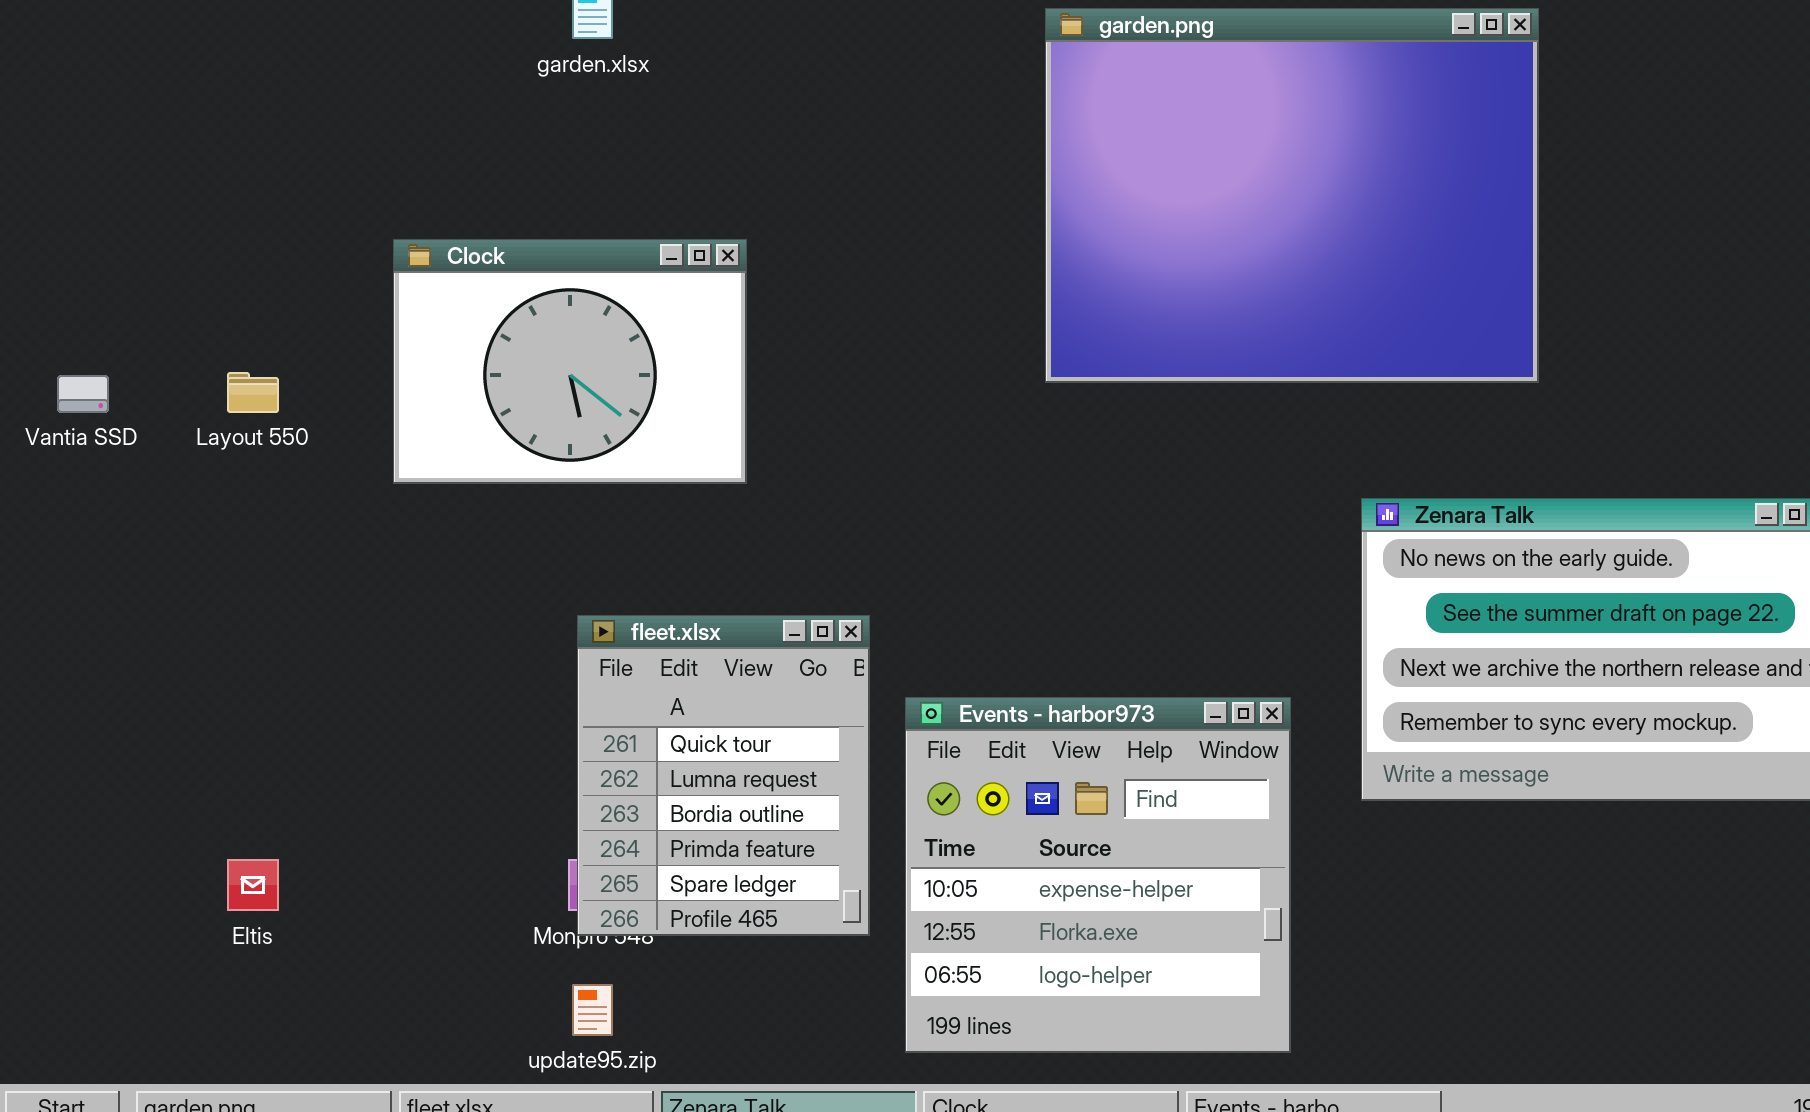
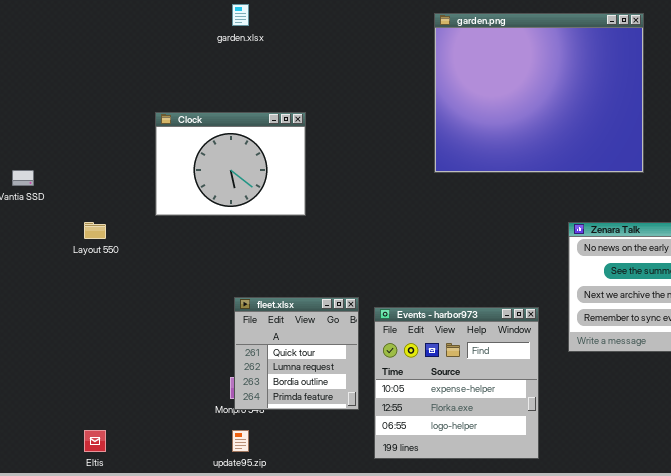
Layout 550: [227,372,279,413] -> [84,222,106,239], moved
fleet.xlsx: [577,615,870,936] -> [234,297,359,410], resized
Eltis: [227,859,279,911] -> [84,430,106,452], moved

